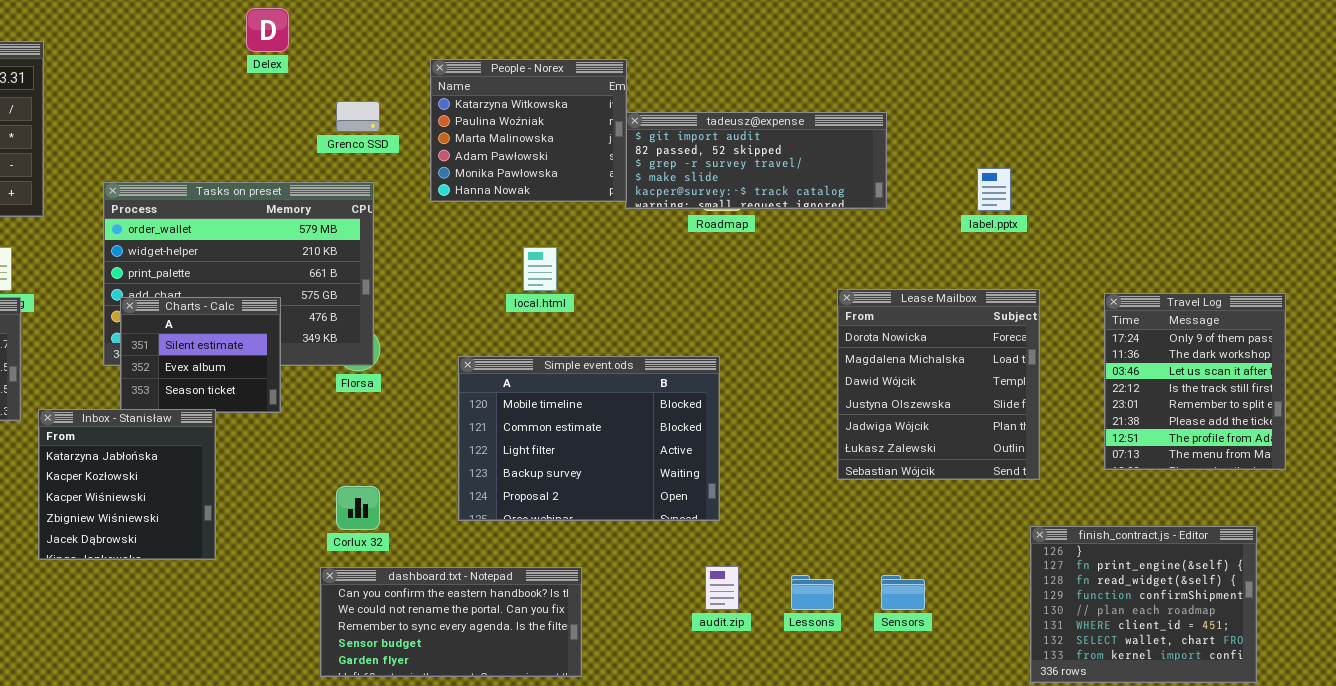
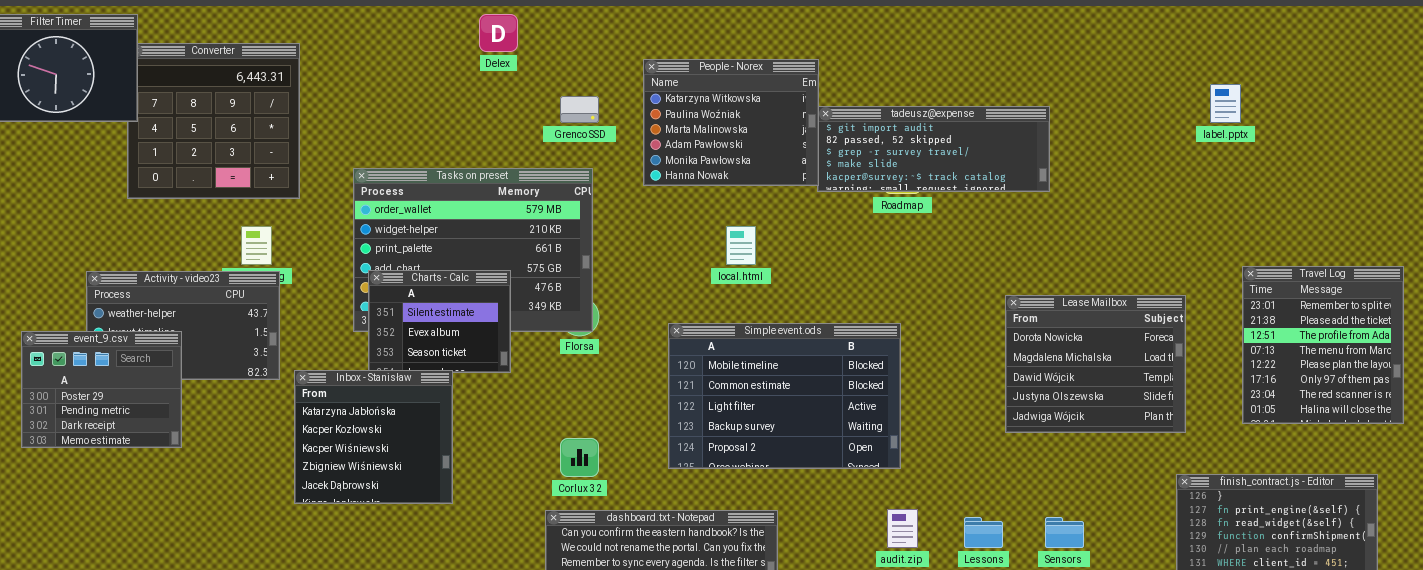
label.pptx: [977,168,1011,211] -> [1210,84,1241,123], moved
Lease Mailbox: [837,289,1040,480] -> [1005,295,1186,433], resized
Travel Log: [1104,293,1286,470] -> [1242,266,1404,424], scrolled down 4 rows

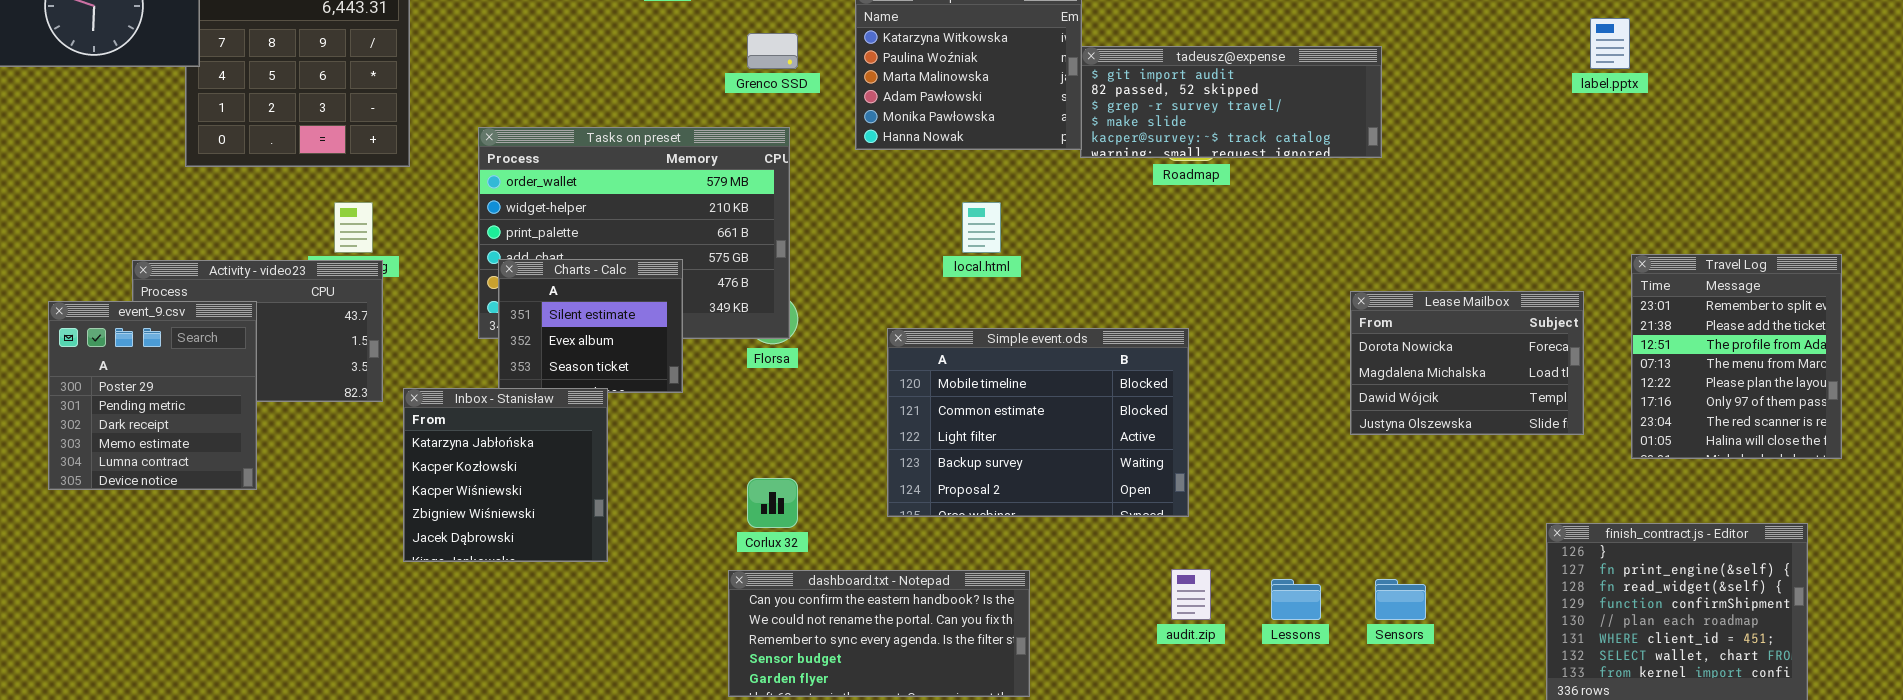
Lease Mailbox: [1005,295,1186,433] -> [1350,291,1584,435], moved, resized
event_9.csv: [21,331,182,448] -> [48,301,257,490], resized

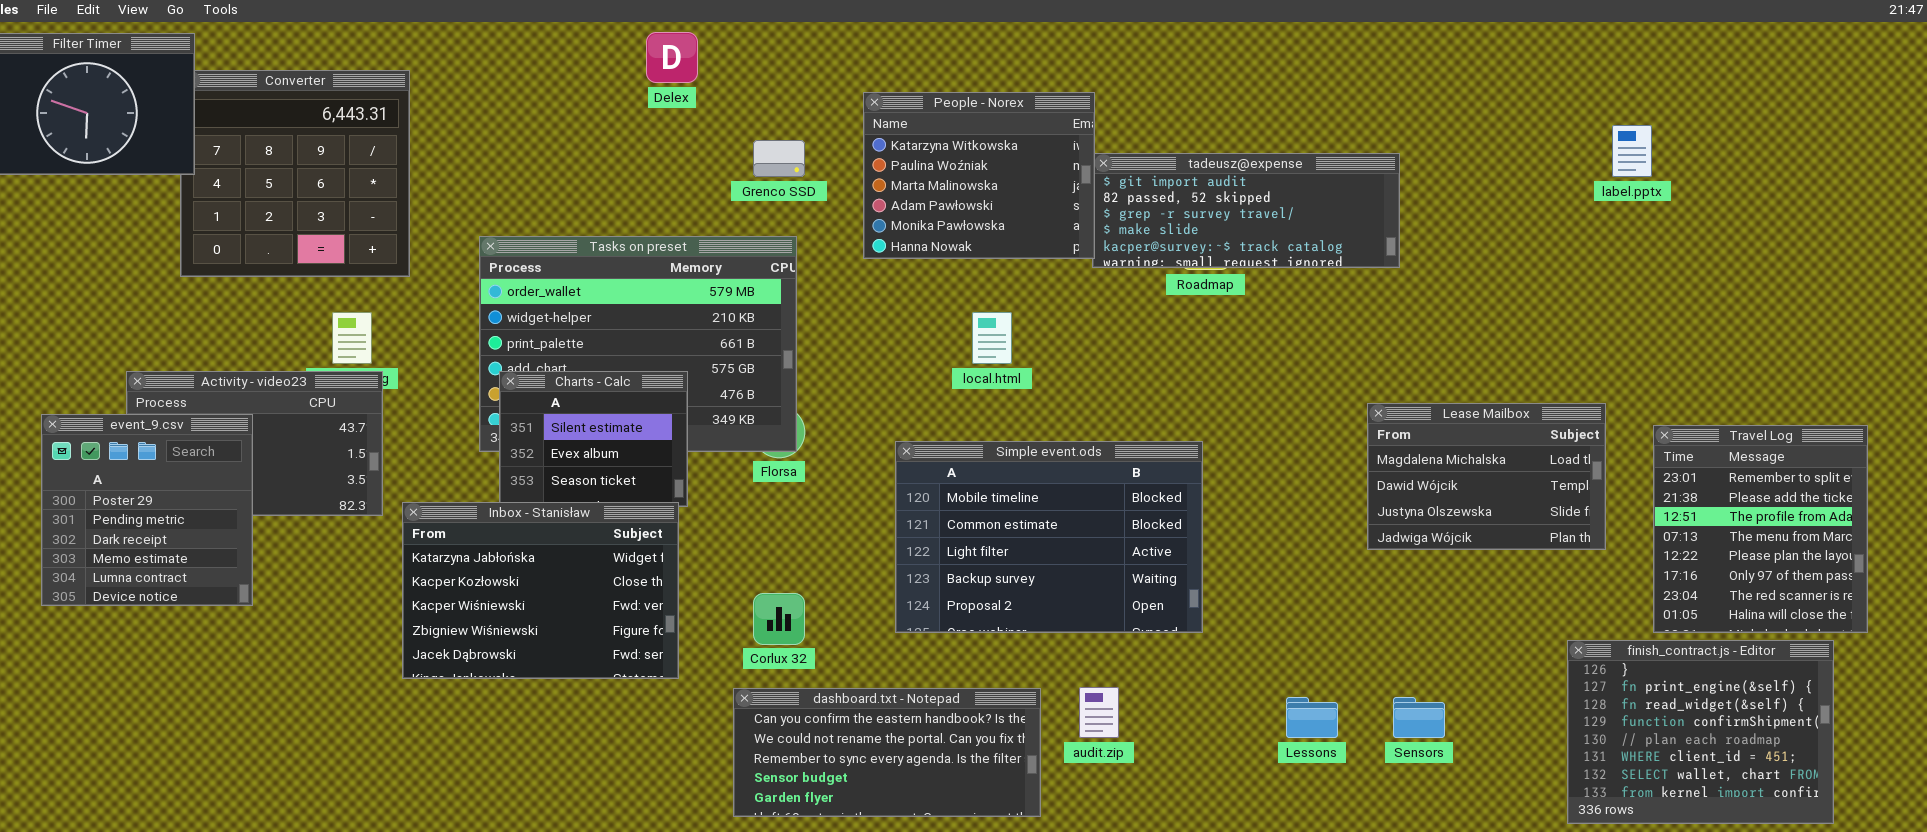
Travel Log: [1631,254,1842,459] -> [1653,425,1868,633], moved
Lease Mailbox: [1350,291,1584,435] -> [1367,403,1606,550], scrolled down 1 row
Inbox - Stanisław: [403,388,608,562] -> [402,502,679,679], resized
audit.zip: [1171,569,1211,620] -> [1079,687,1119,738], moved

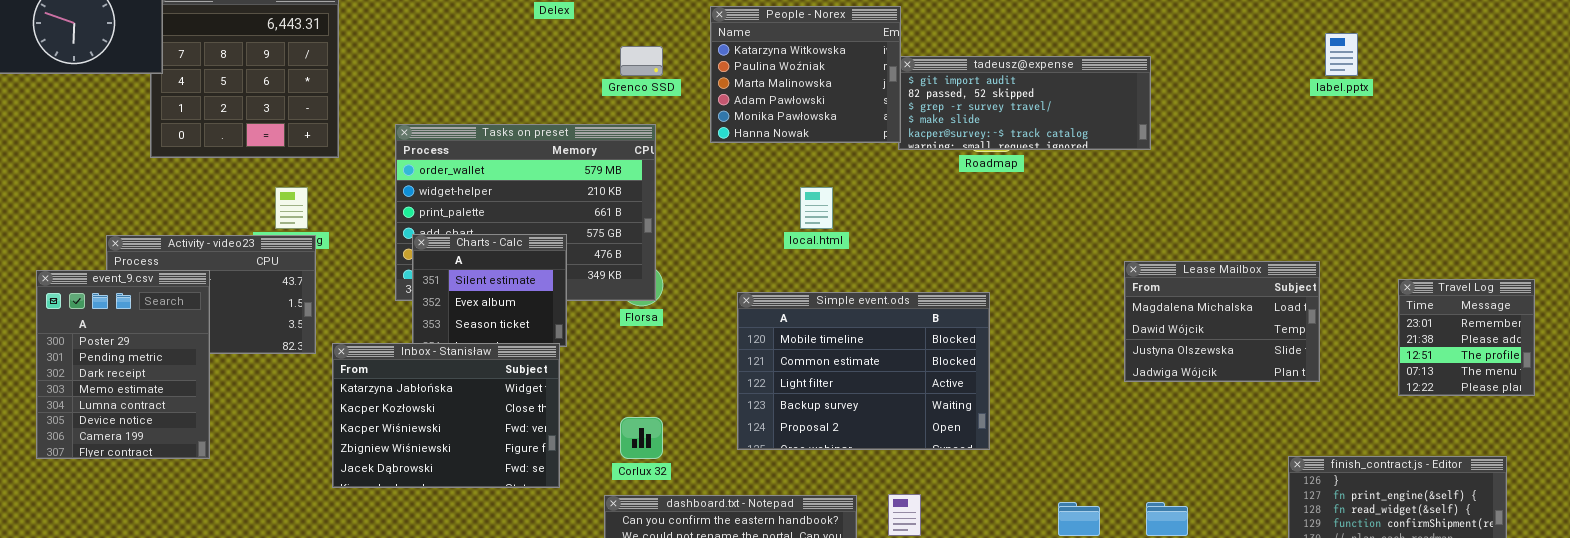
event_9.csv: [41,414,253,606] -> [36,270,210,459], resized
Travel Log: [1653,425,1868,633] -> [1398,279,1535,396], resized

